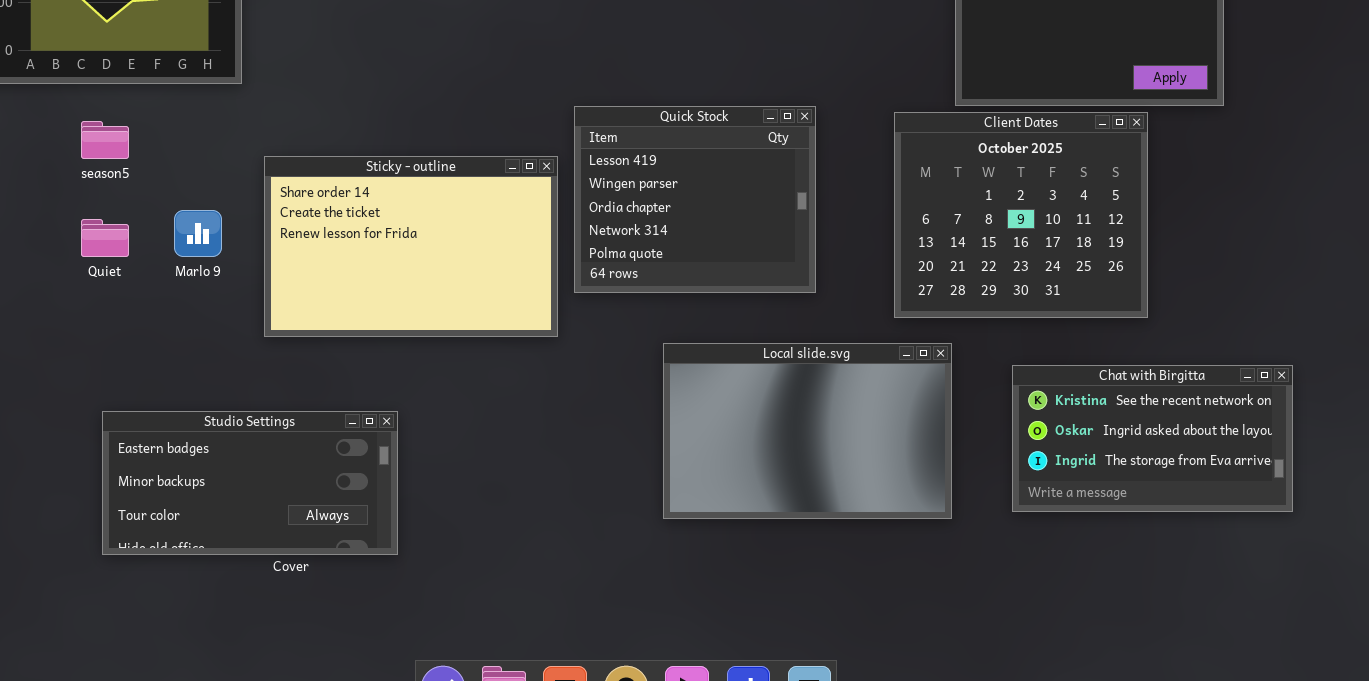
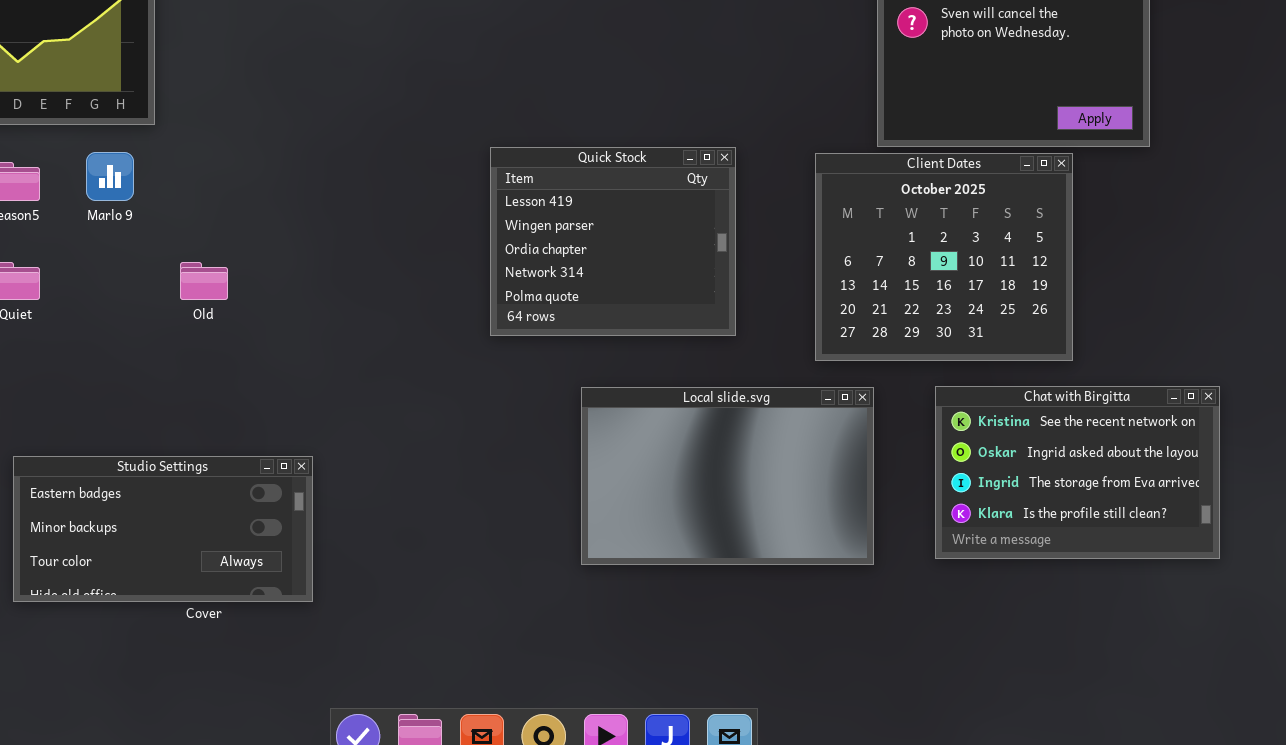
Sticky - outline: [264,156,558,337] -> none, closed
Marlo 9: [174,210,222,257] -> [86,152,134,201], moved
Chat with Birgitta: [1012,365,1293,512] -> [935,386,1220,559], resized

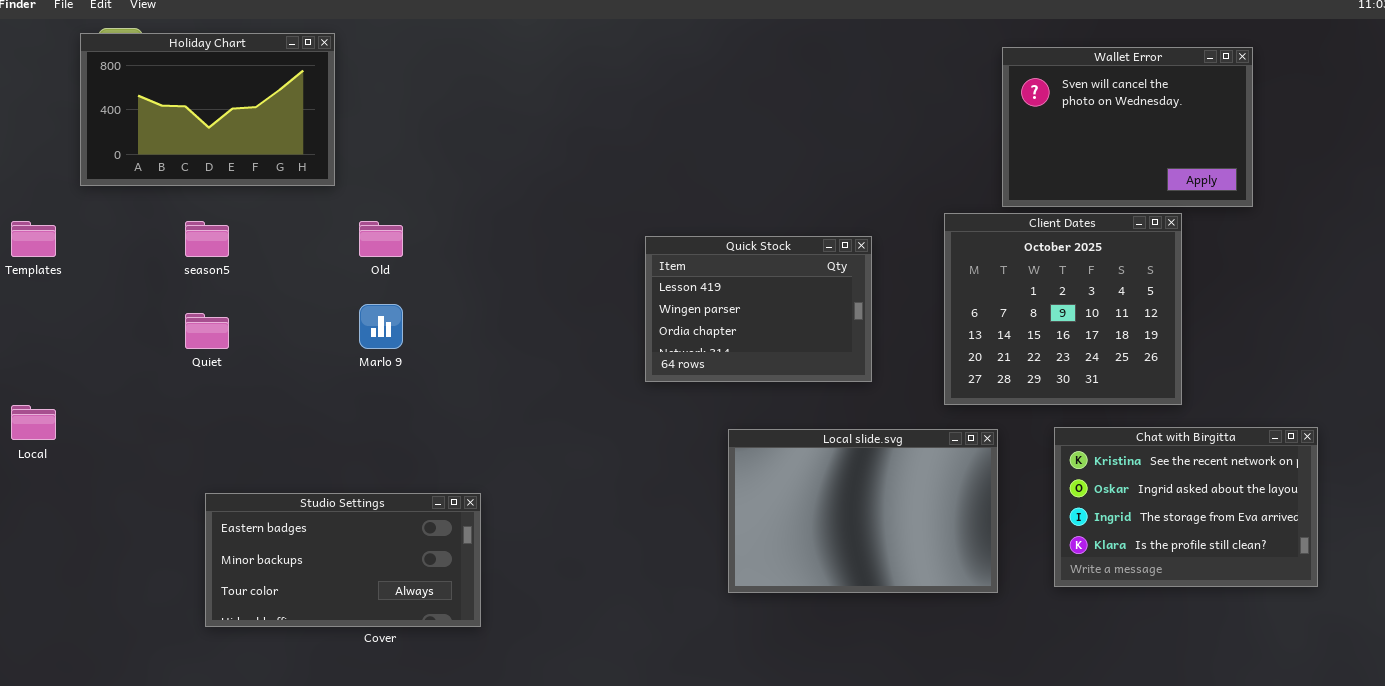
Quick Stock: [490,147,736,336] -> [645,236,872,382], resized
Marlo 9: [86,152,134,201] -> [359,304,403,349], moved
Old: [180,262,228,300] -> [359,221,403,257], moved

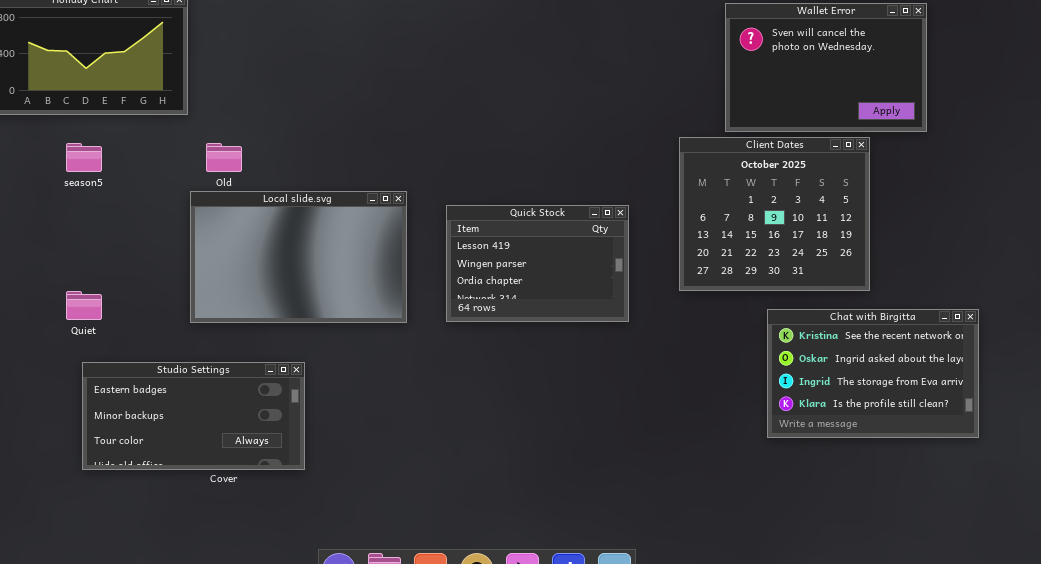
Quick Stock: [645,236,872,382] -> [446,205,629,322], moved
Quiet: [185,313,229,349] -> [66,291,102,320], moved
Local slide.svg: [728,429,998,593] -> [190,191,407,323], moved

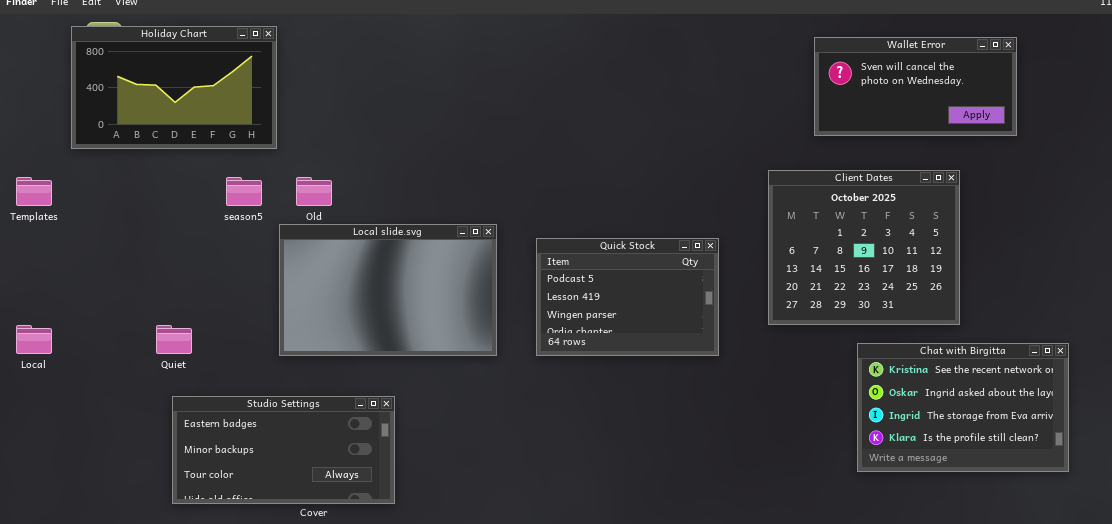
Wallet Error: [725,3,927,132] -> [814,37,1017,136], resized
season5: [66,143,102,172] -> [226,177,262,206], moved
Quick Stock: [446,205,629,322] -> [536,238,719,356], scrolled up 1 row

